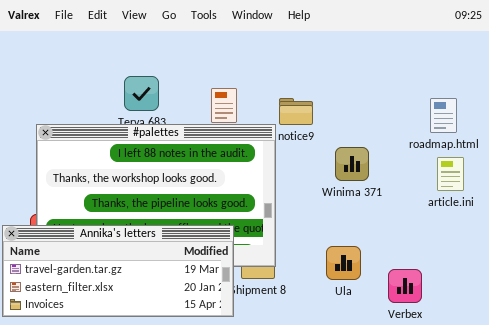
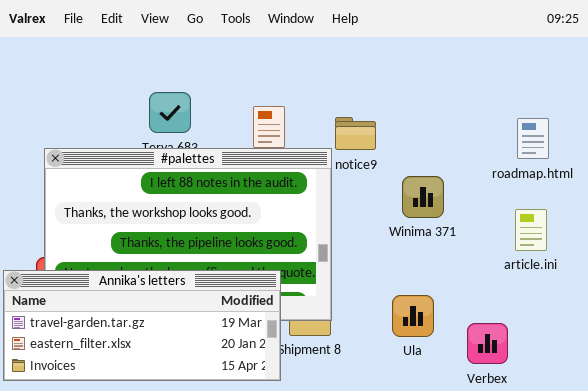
article.ini: [437,157,464,191] -> [515,209,547,251], moved

